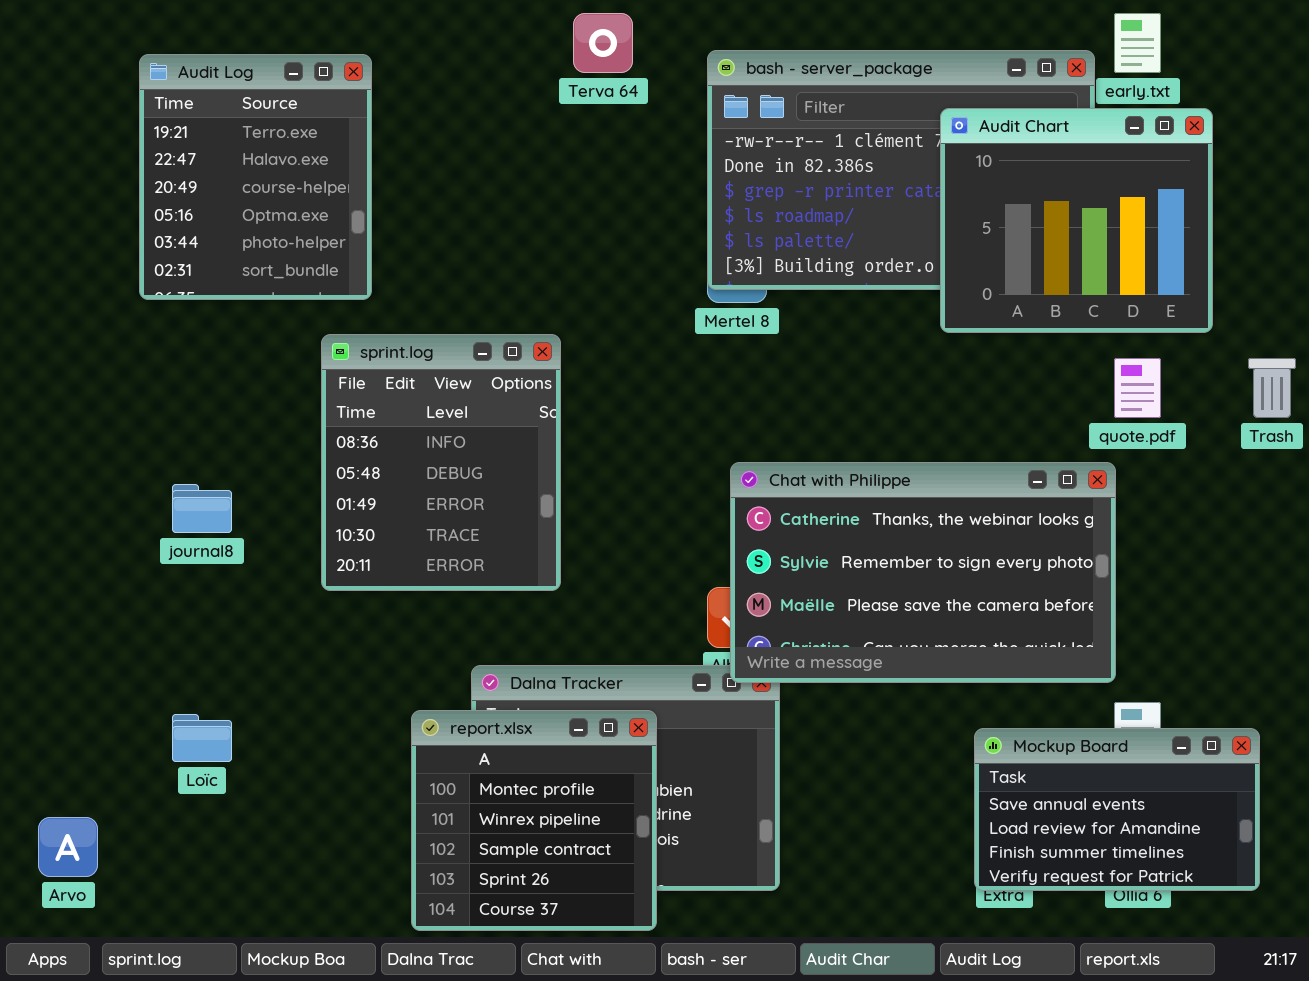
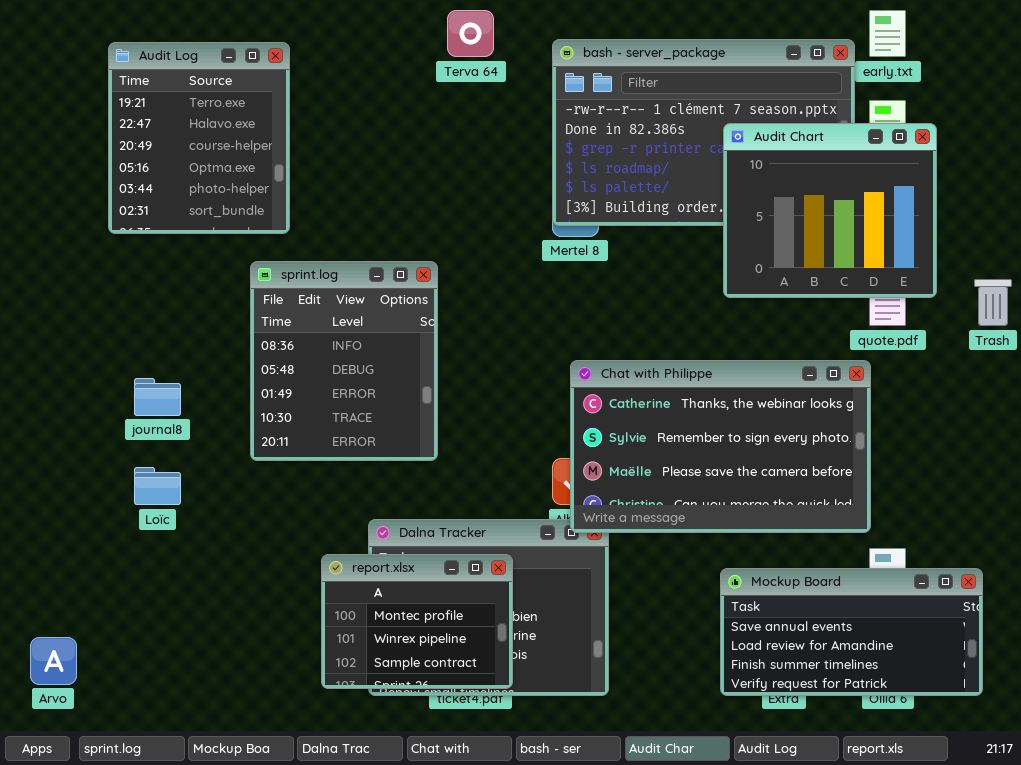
Audit Chart: [940,108,1213,333] -> [723,123,937,298], moved
report.xlsx: [411,710,657,931] -> [321,554,513,689], resized
Loïc: [172,714,232,762] -> [134,467,181,505], moved
Mockup Board: [974,728,1260,891] -> [720,568,983,696], resized

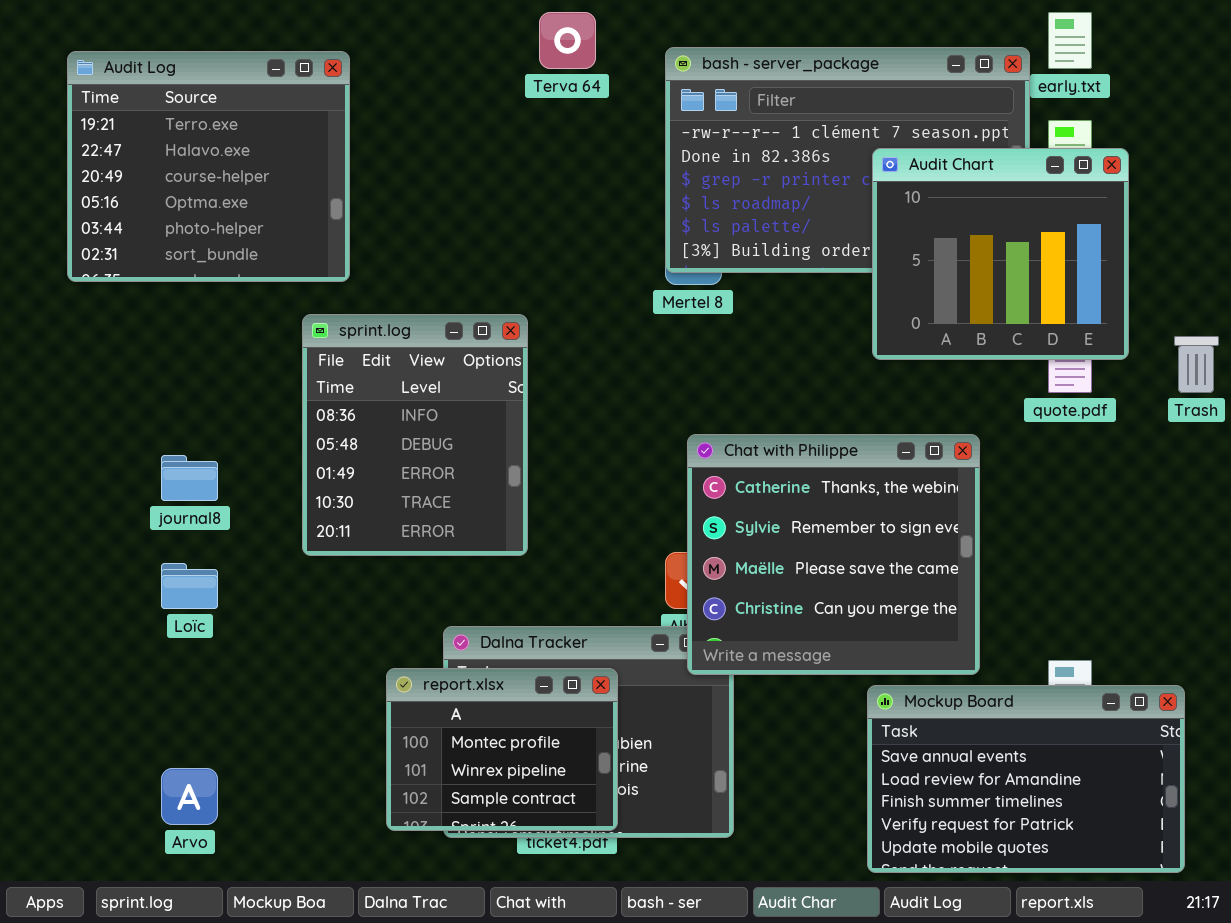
Audit Log: [108,42,290,234] -> [67,51,350,282], resized
Chat with Philippe: [570,360,871,533] -> [687,434,980,675], resized
Mockup Board: [720,568,983,696] -> [867,685,1185,873], resized
Arvo: [30,637,77,685] -> [161,768,218,825], moved

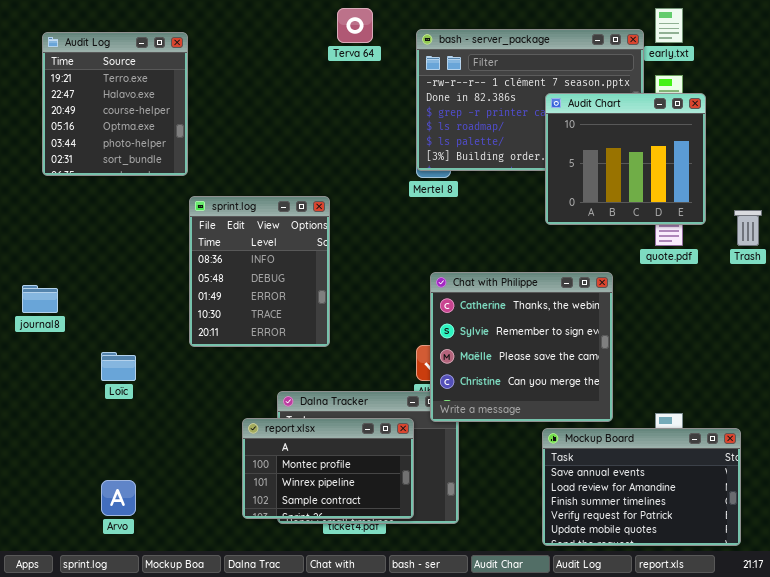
Audit Log: [67,51,350,282] -> [42,32,188,176], resized
journal8: [161,455,218,501] -> [22,285,58,313], moved
report.xlsx: [386,668,618,831] -> [242,418,414,519], resized

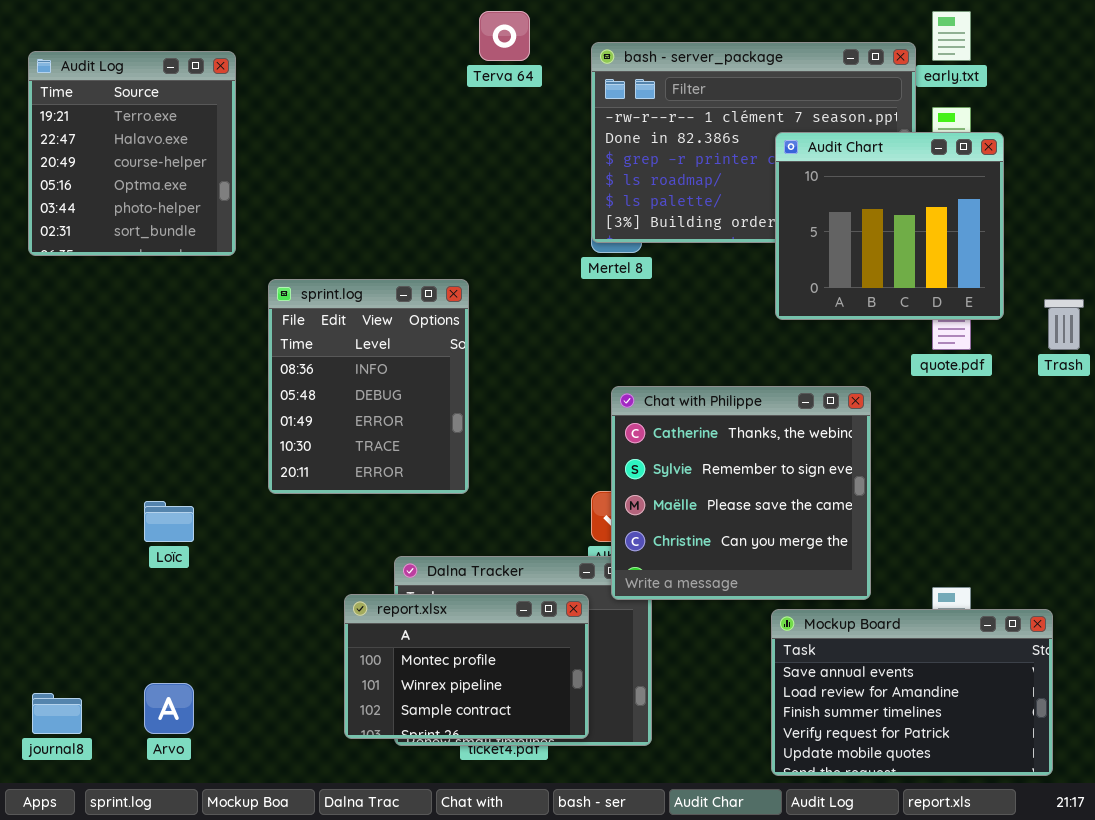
Audit Log: [42,32,188,176] -> [28,51,236,256], moved
journal8: [22,285,58,313] -> [32,693,82,734], moved

